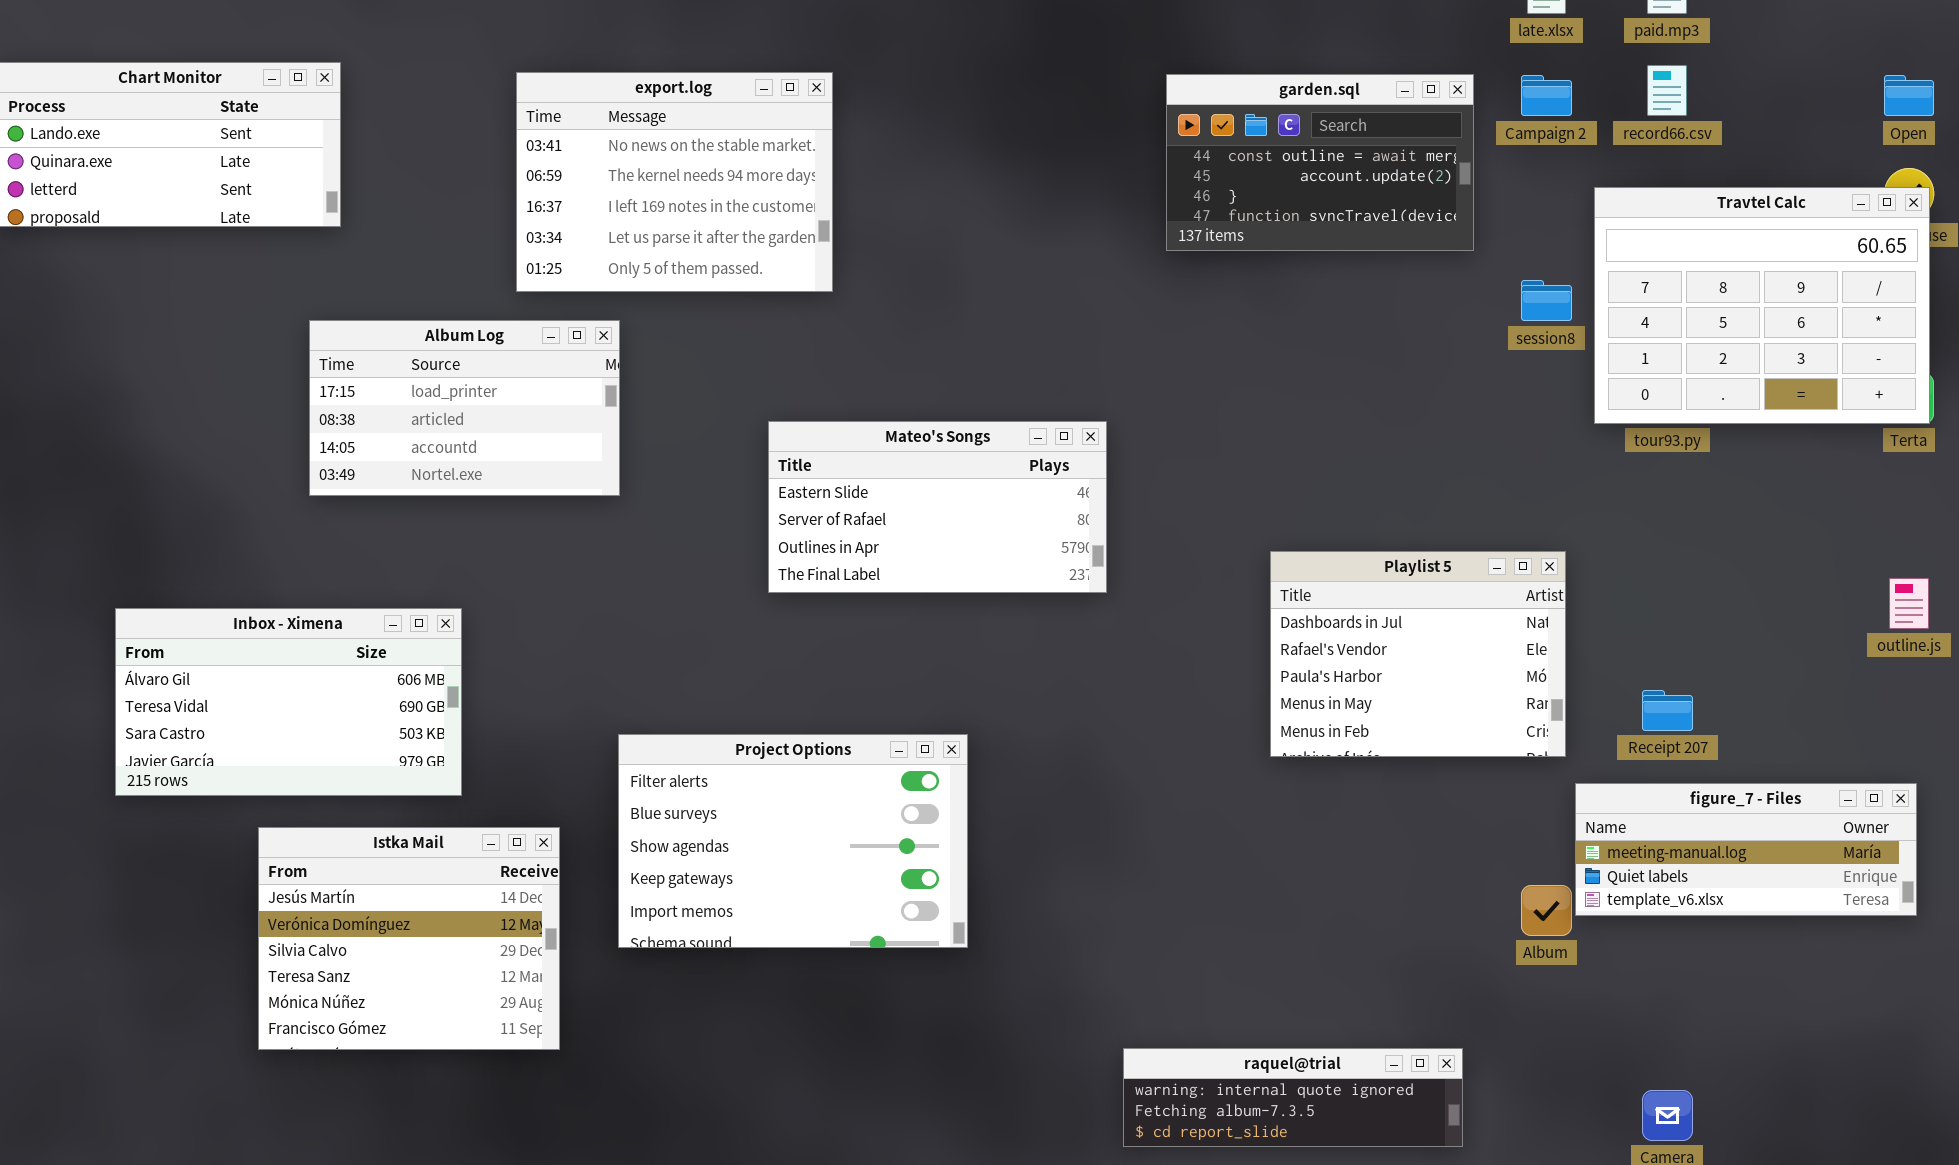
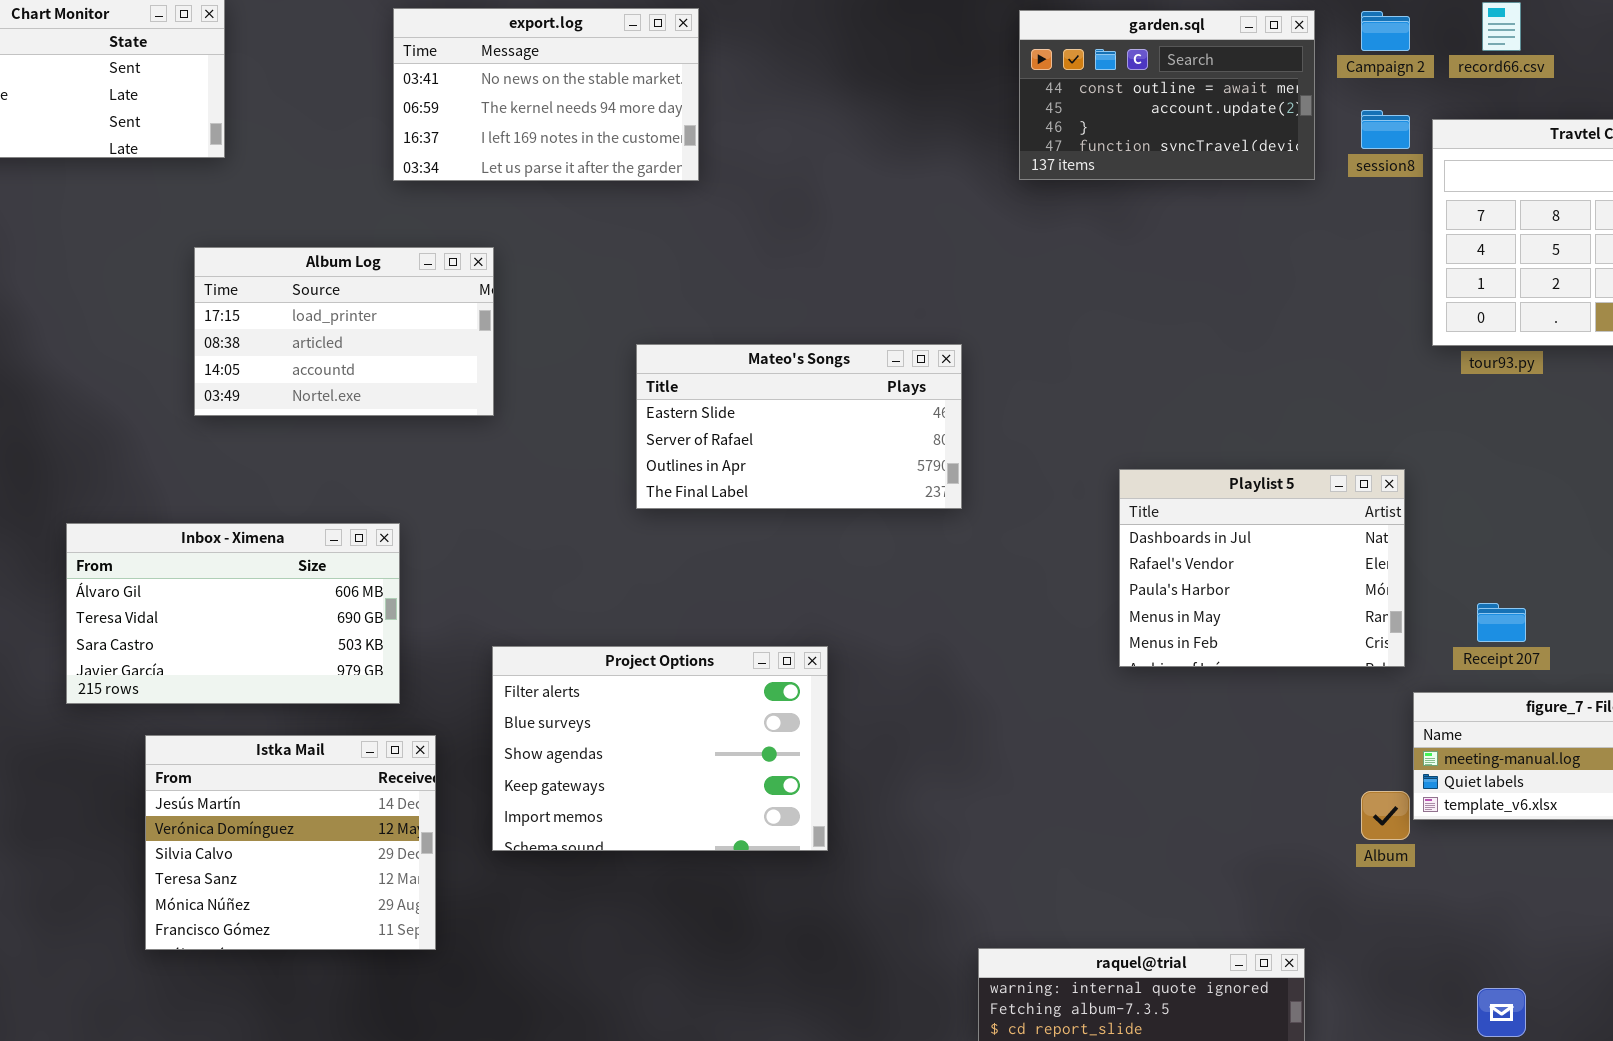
export.log: [516,72,833,292] -> [393,8,699,181], resized
session8: [1521,280,1572,321] -> [1361,110,1410,149], moved
Inbox - Ximena: [115,608,462,796] -> [66,523,400,704], moved

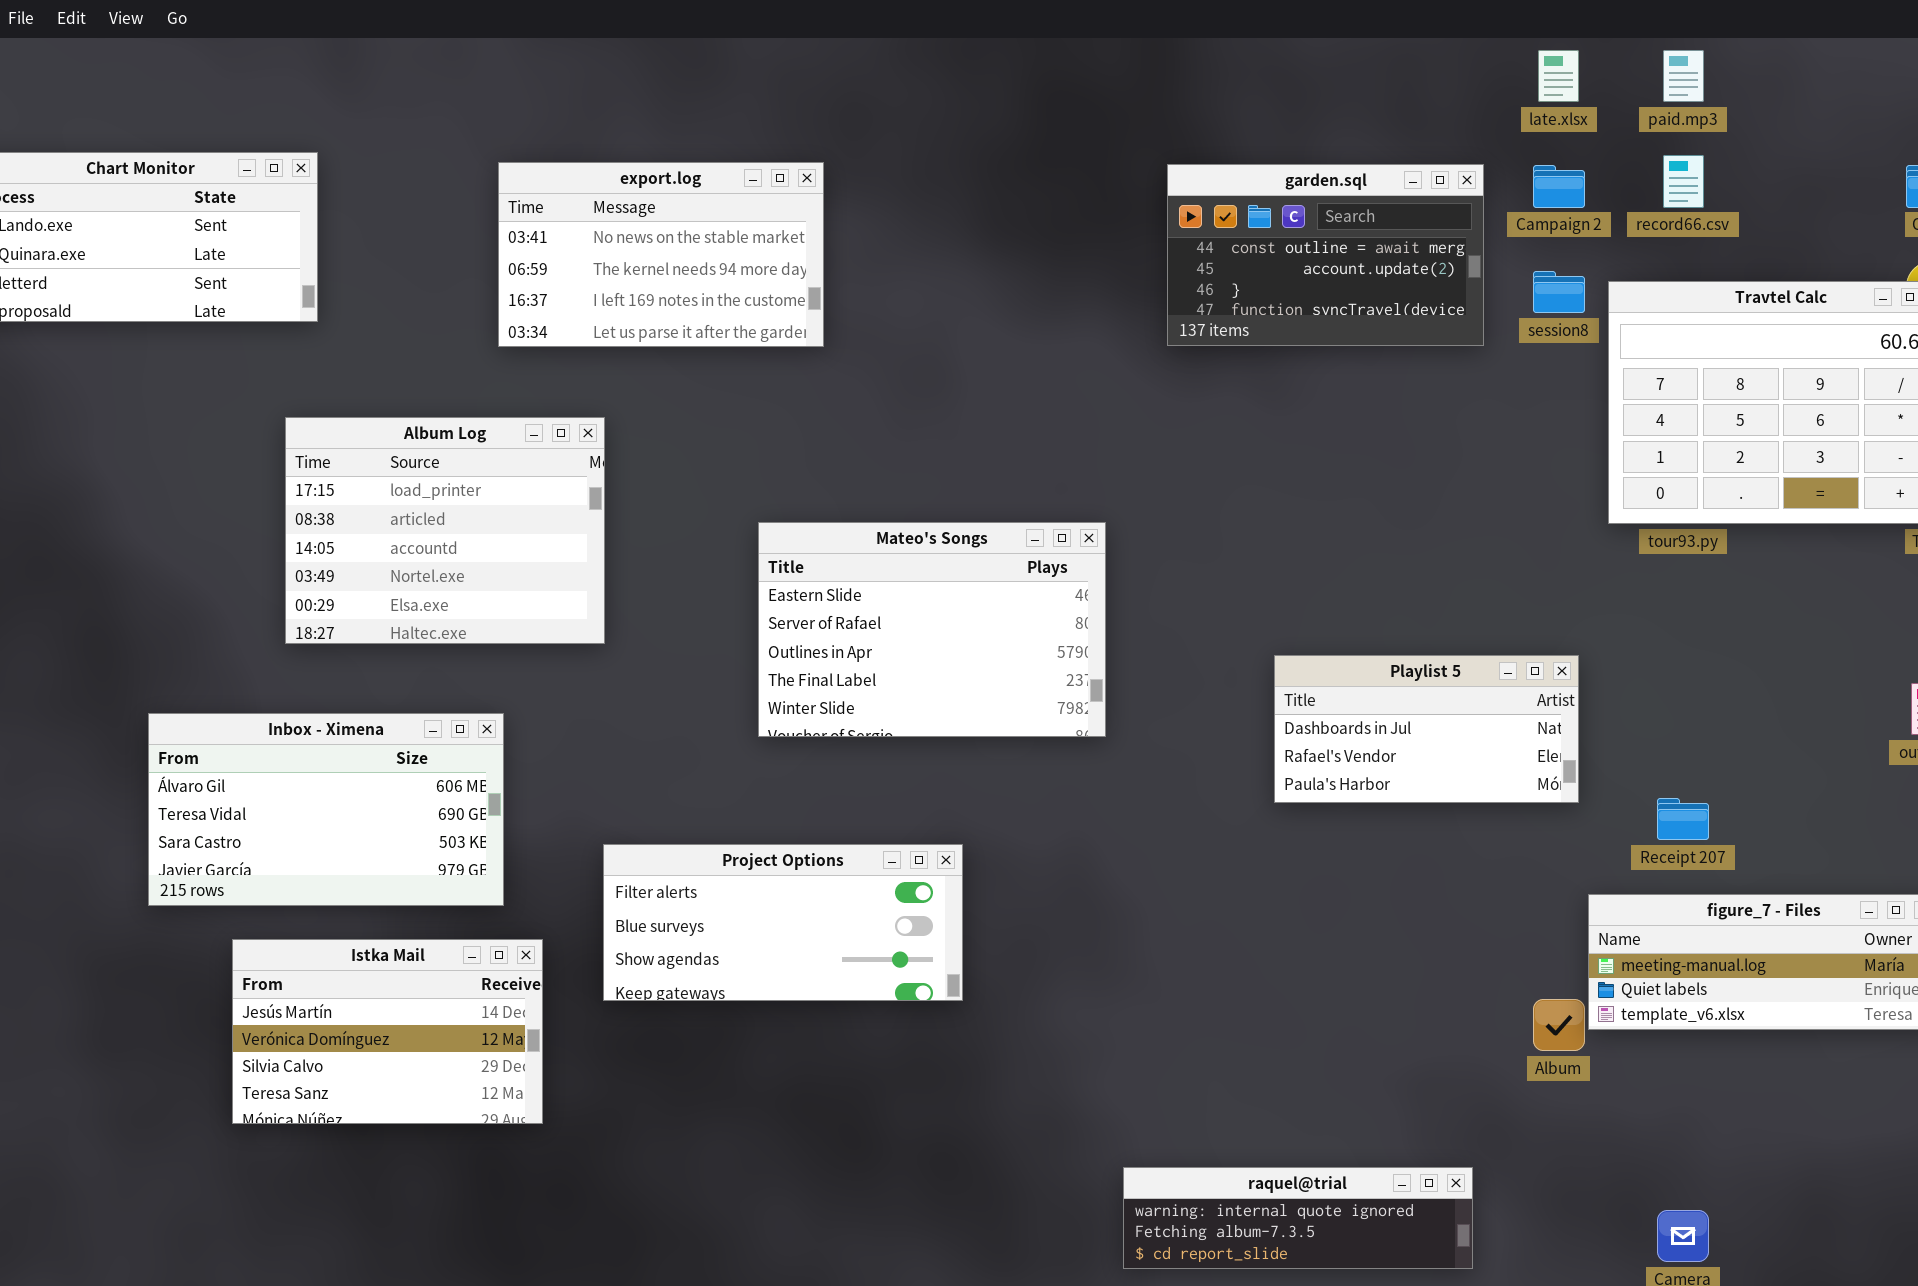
Album Log: [194,247,494,416] -> [285,417,605,644], resized
Mateo's Songs: [636,344,962,509] -> [758,522,1106,737], resized
Playlist 5: [1119,469,1405,667] -> [1274,655,1579,803], resized
Project Options: [492,646,828,851] -> [603,844,963,1001], resized
Istka Mail: [145,735,436,950] -> [232,939,543,1124], resized

